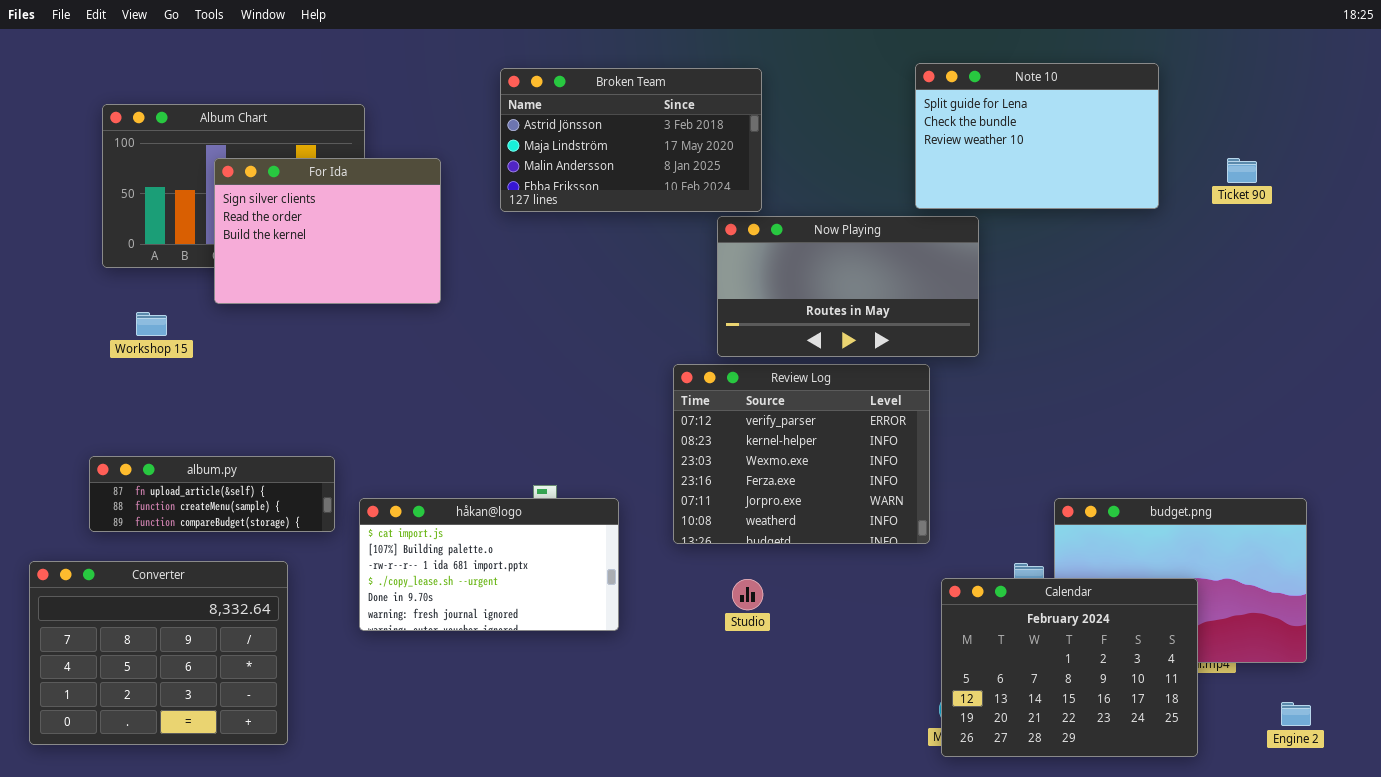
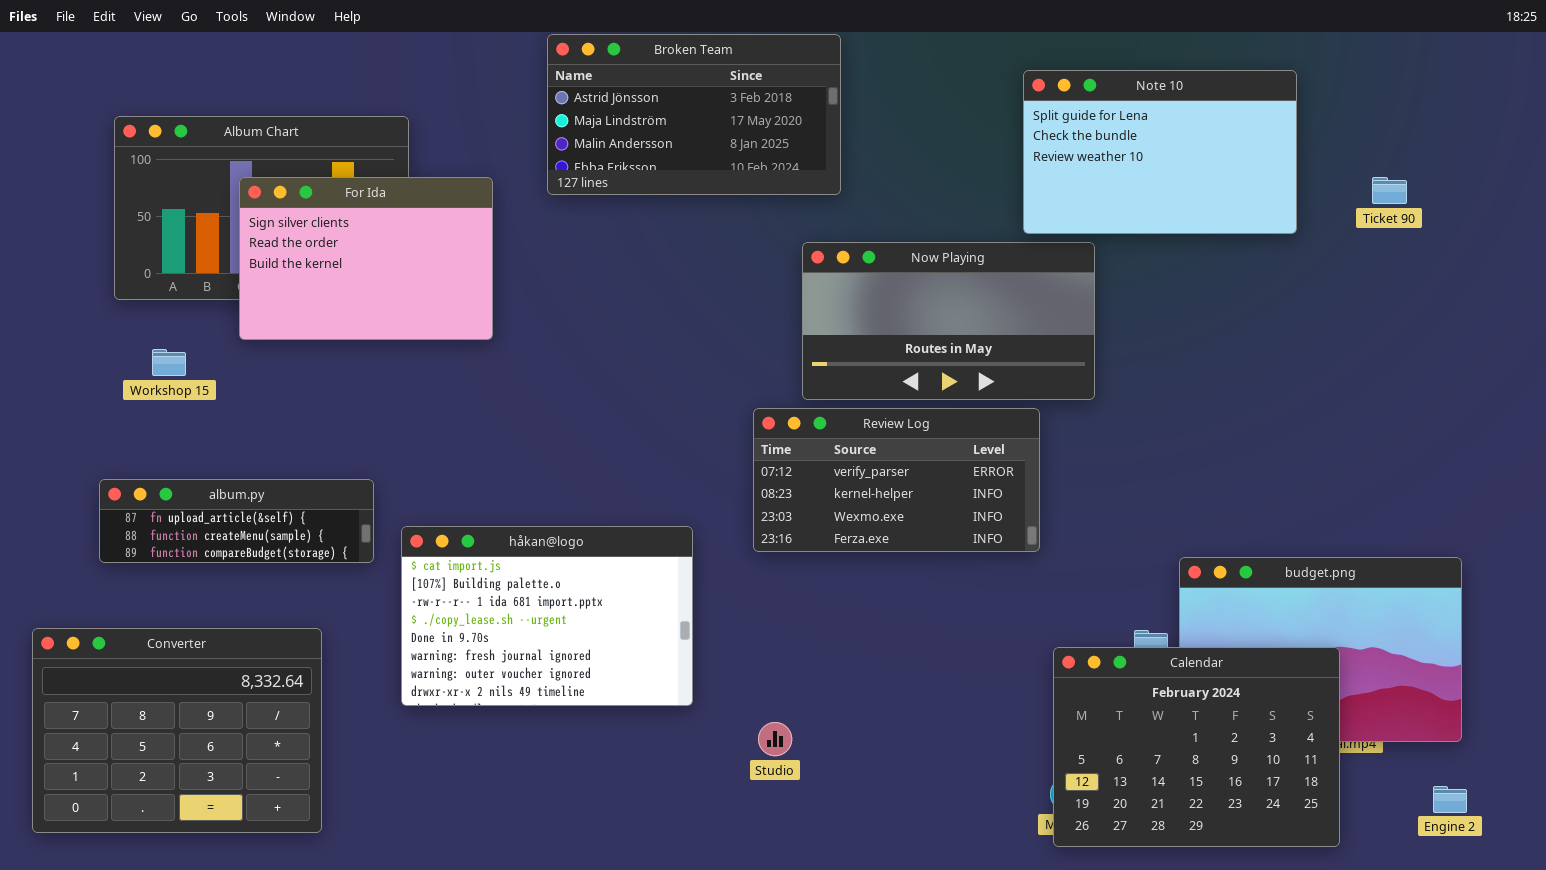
Broken Team: [500,68,762,212] -> [547,34,841,195], moved
Review Log: [673,364,930,544] -> [753,408,1040,552], resized
album.py: [89,456,335,532] -> [99,479,374,563], moved
håkan@logo: [359,498,619,631] -> [401,526,693,706], resized
Studio: [732,579,763,610] -> [758,722,792,756], moved

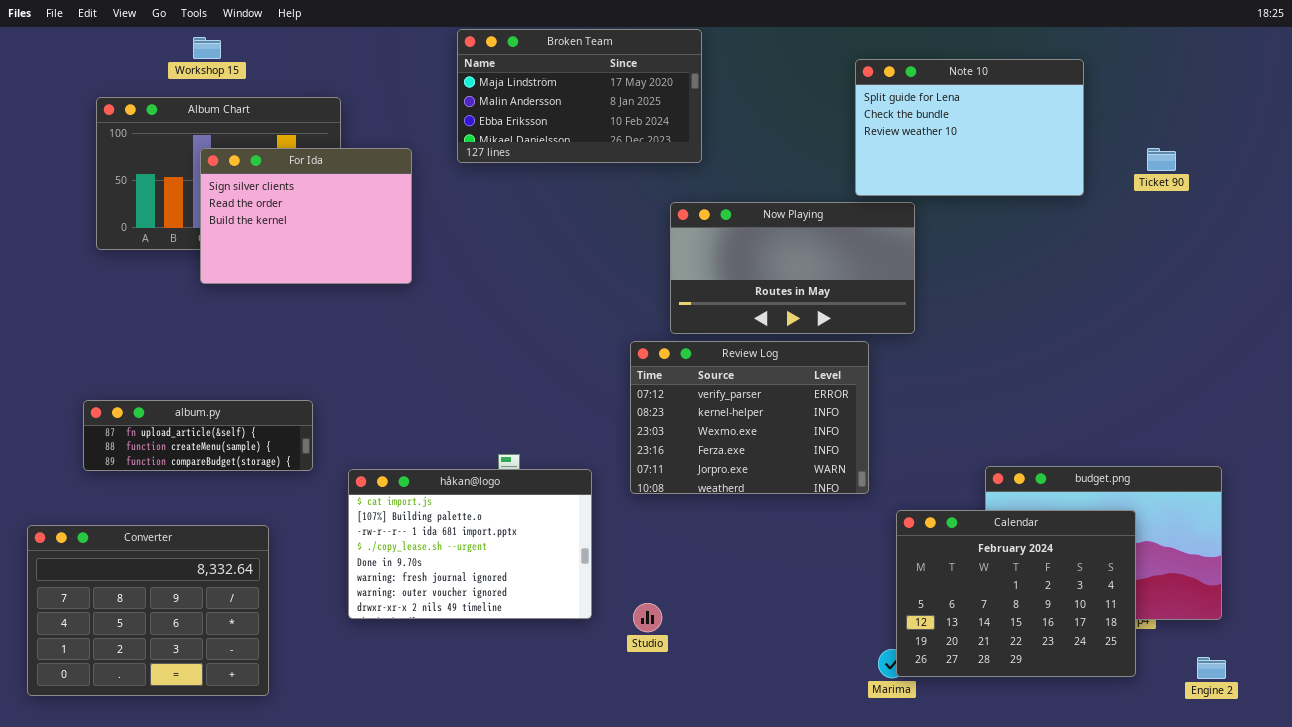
Broken Team: [547,34,841,195] -> [457,29,702,163], scrolled down 1 row
Workshop 15: [152,349,186,376] -> [193,37,221,59], moved
Review Log: [753,408,1040,552] -> [630,341,869,494], resized
håkan@logo: [401,526,693,706] -> [348,469,592,619], moved
Calendar: [1053,647,1340,847] -> [896,510,1136,677], moved

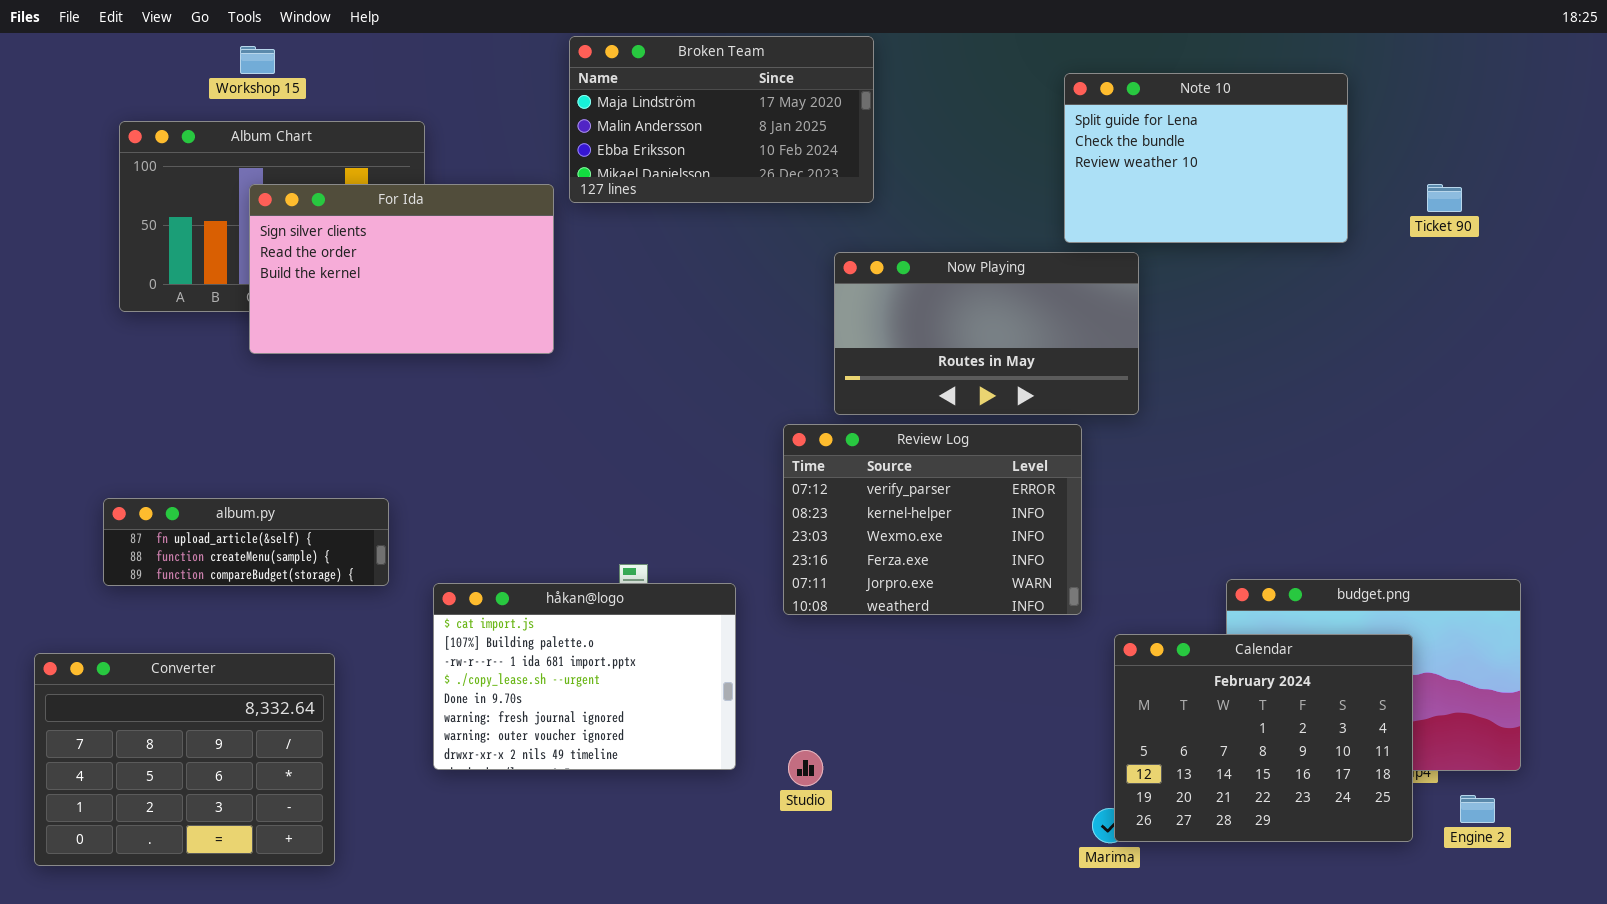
For Ida: [200,148,412,284] -> [249,184,554,354], resized
Engine 2: [1197,657,1226,679] -> [1460,795,1495,823], moved

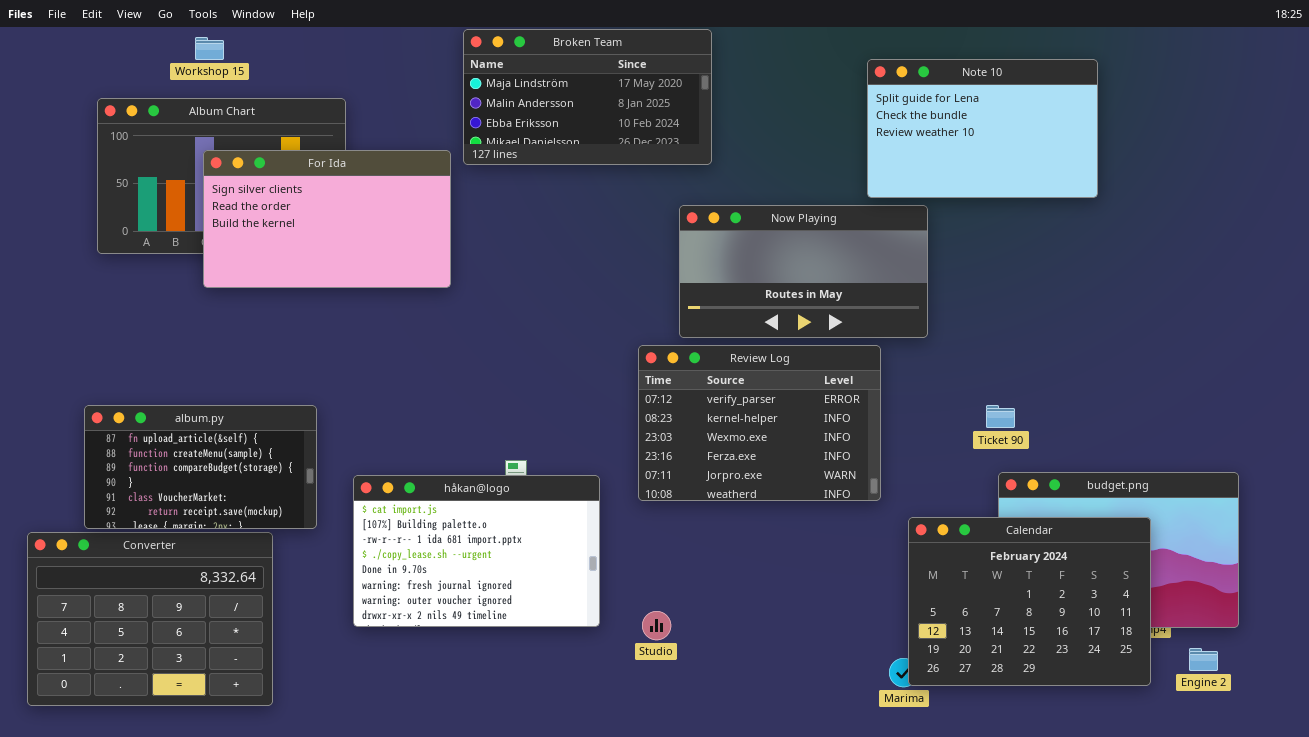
Ticket 90: [1427,184,1462,212] -> [986,405,1015,428], moved
album.py: [103,498,389,586] -> [84,405,317,529], resized

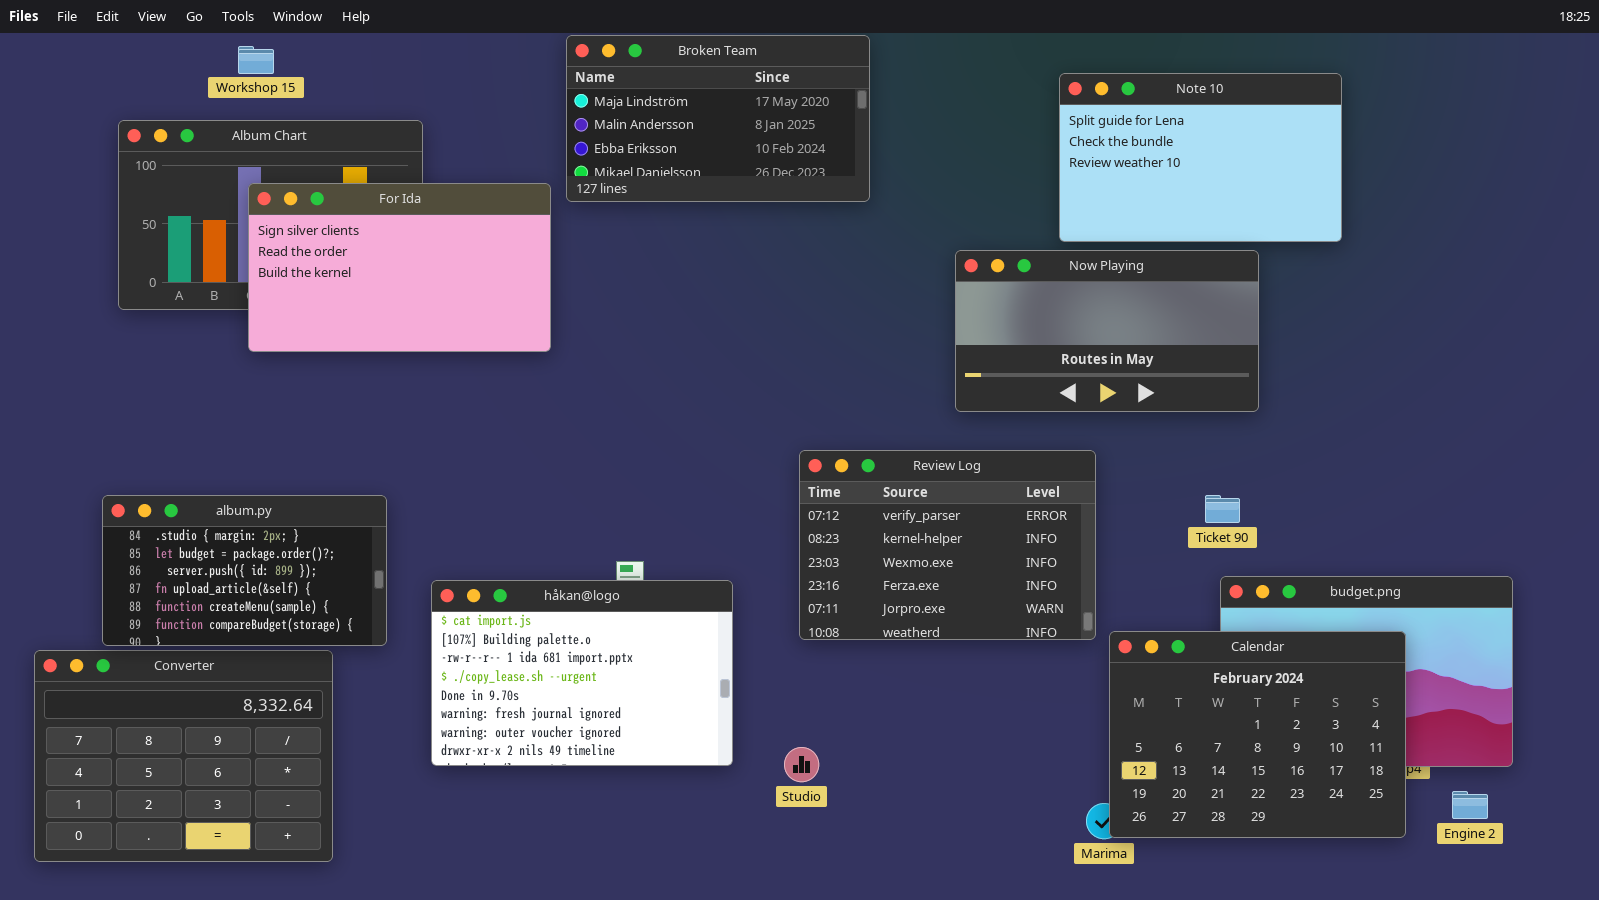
Now Playing: [679,205,928,338] -> [955,250,1259,412], moved
Review Log: [638,345,881,501] -> [799,450,1096,640], moved
album.py: [84,405,317,529] -> [102,495,387,646], scrolled up 3 rows

